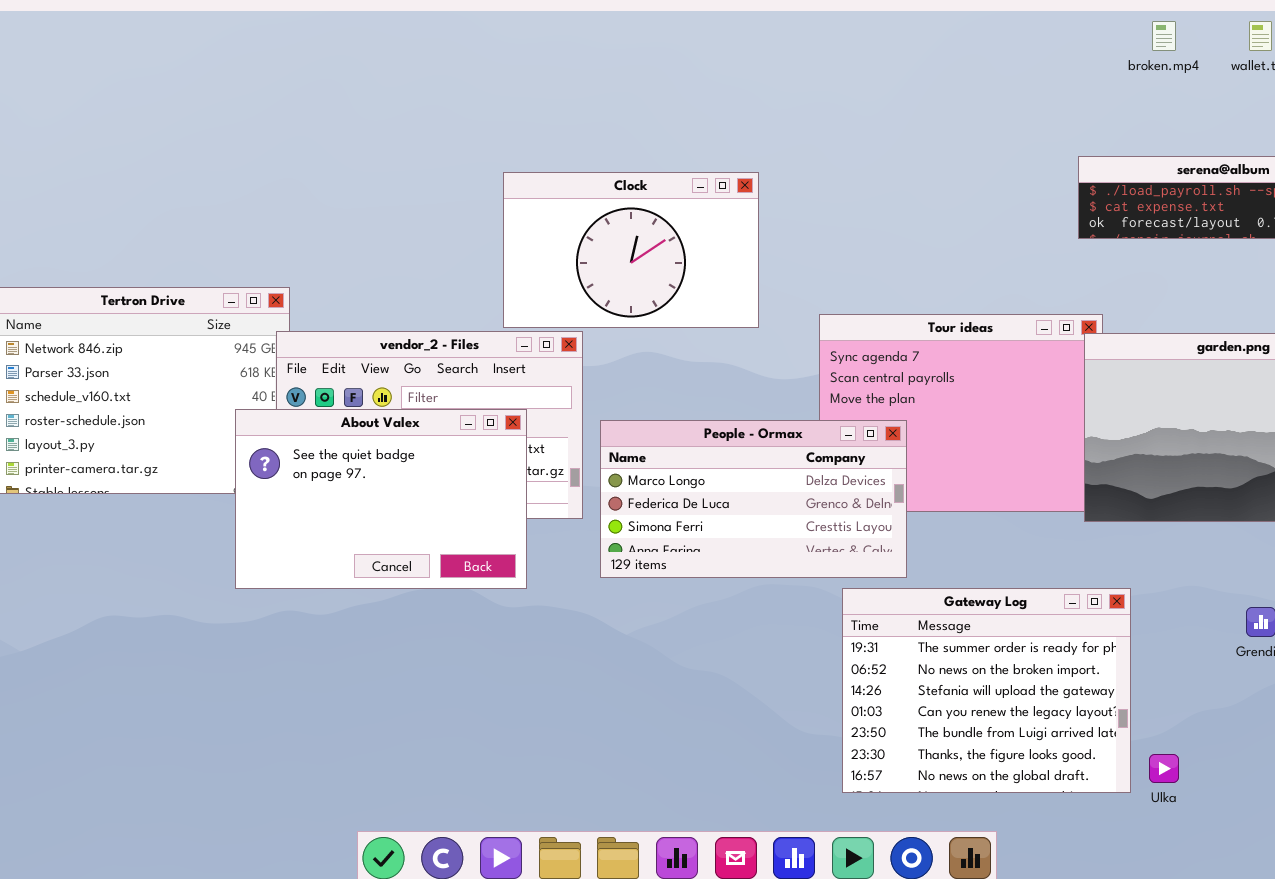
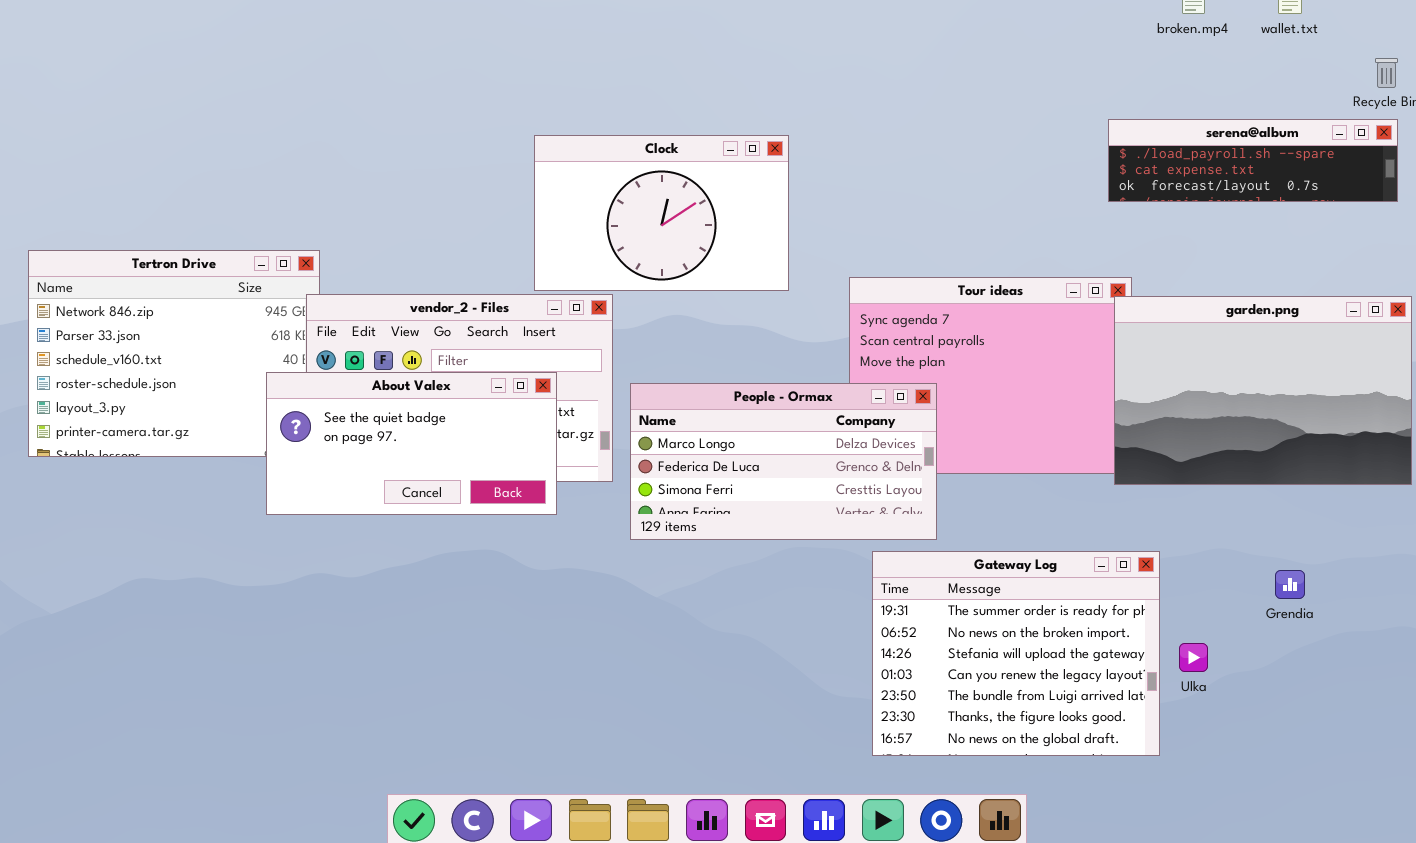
About Valex: [235,409,527,589] -> [266,372,557,515], resized
Ulka: [1149,754,1179,783] -> [1179,643,1208,672], moved

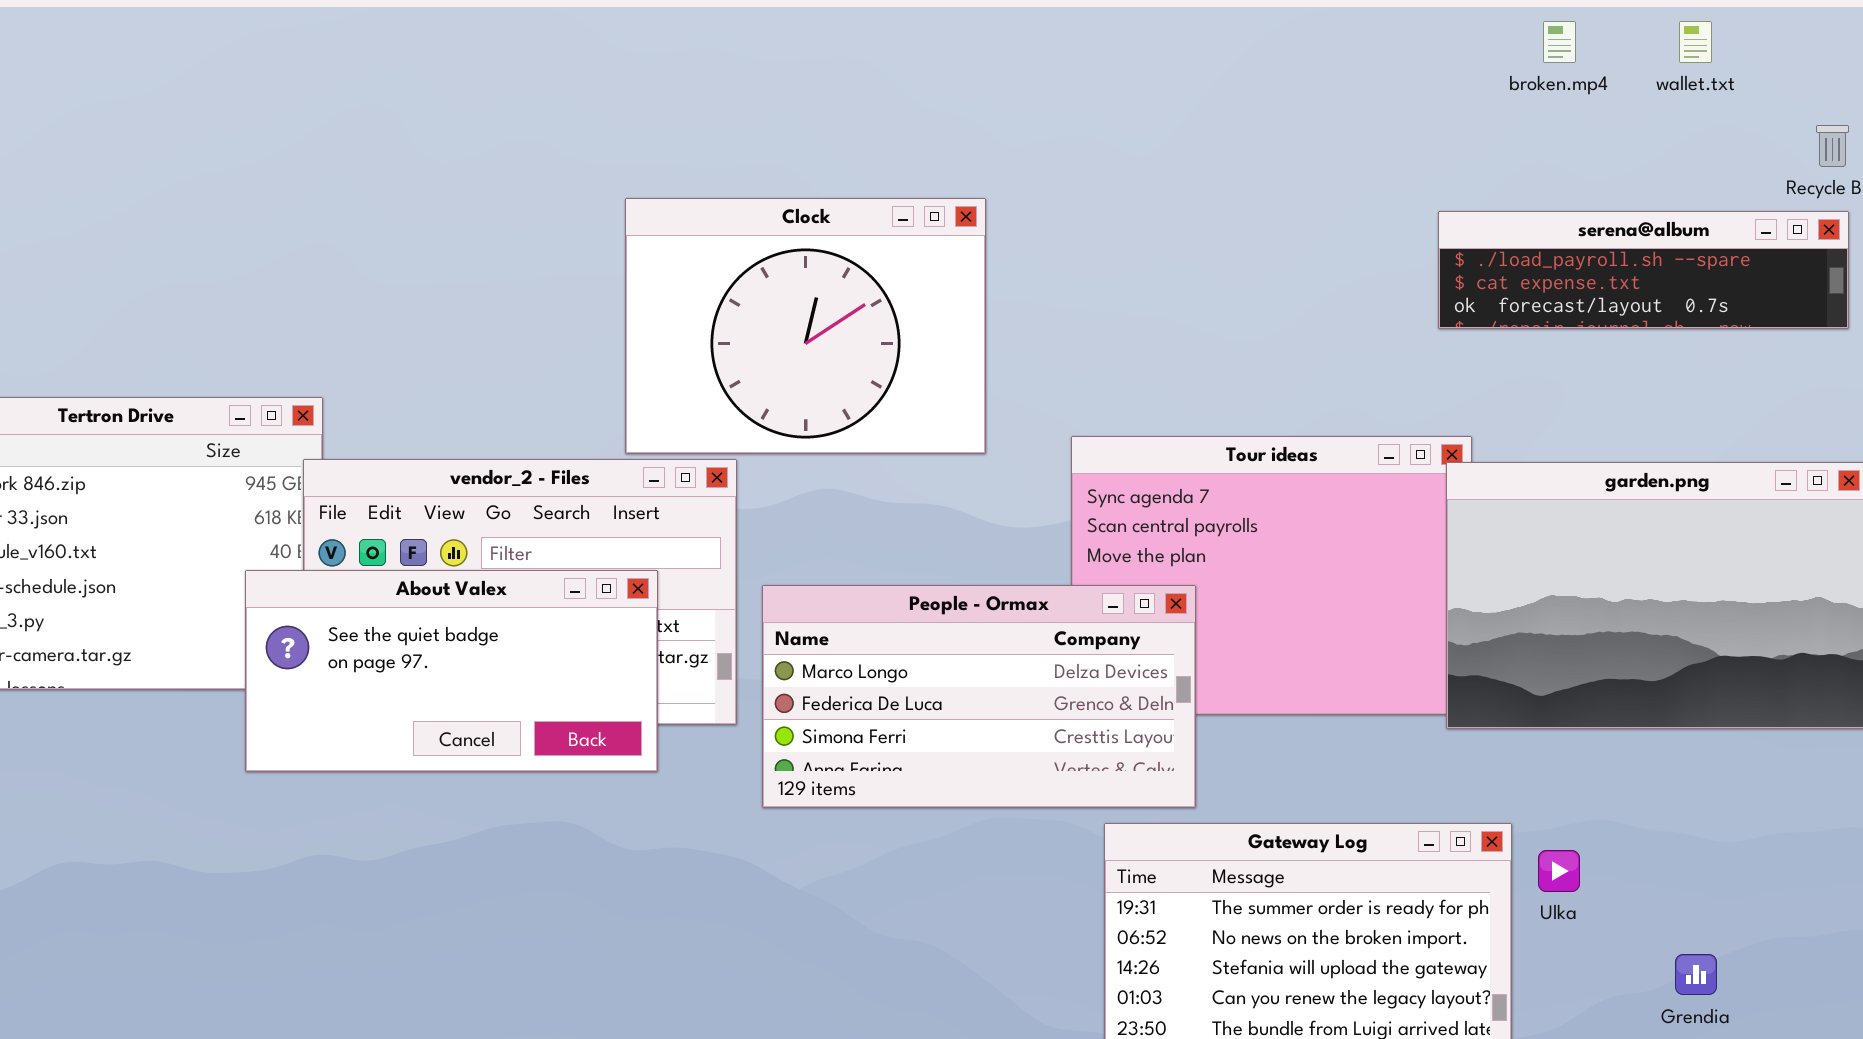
Clock: [534,135,789,291] -> [625,198,986,454], resized
Grendia: [1275,570,1305,599] -> [1675,954,1717,995], moved
Ulka: [1179,643,1208,672] -> [1538,850,1580,892], moved

